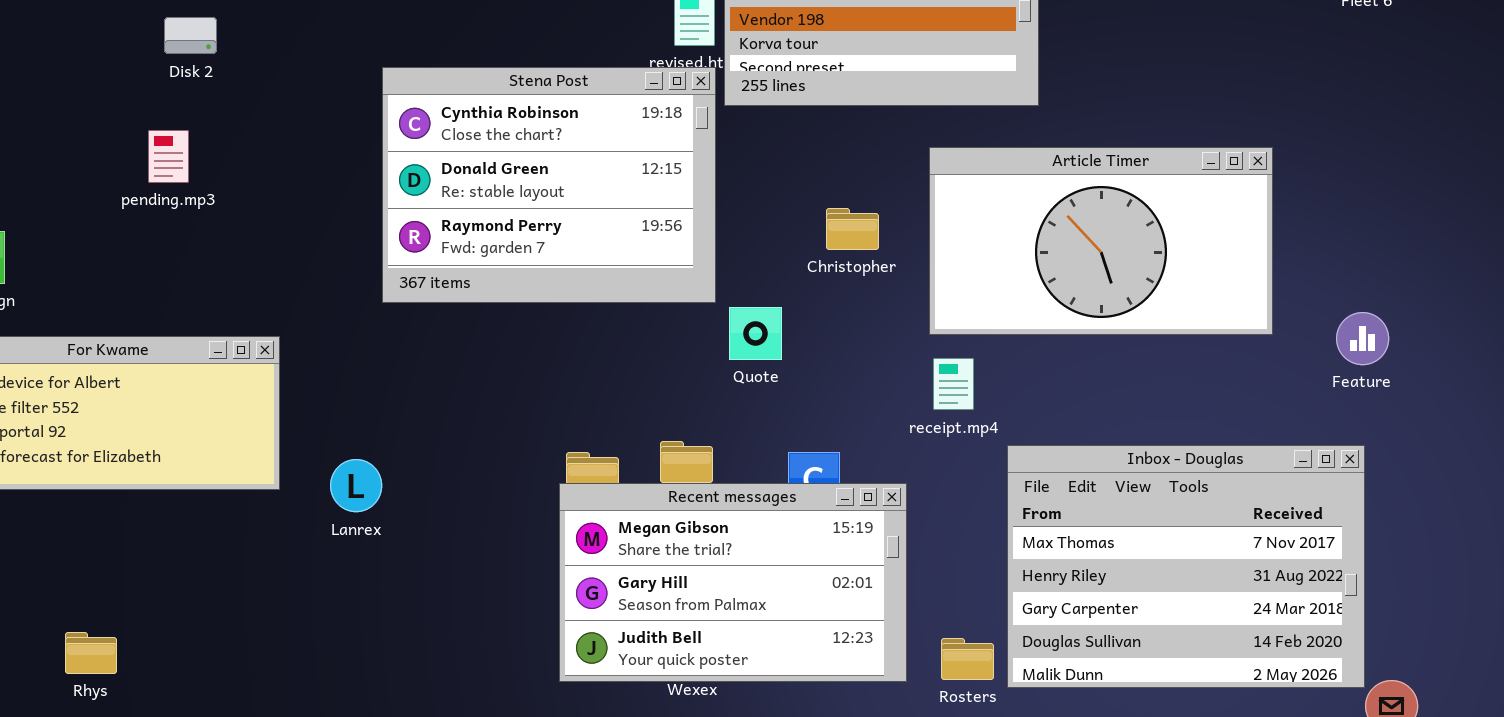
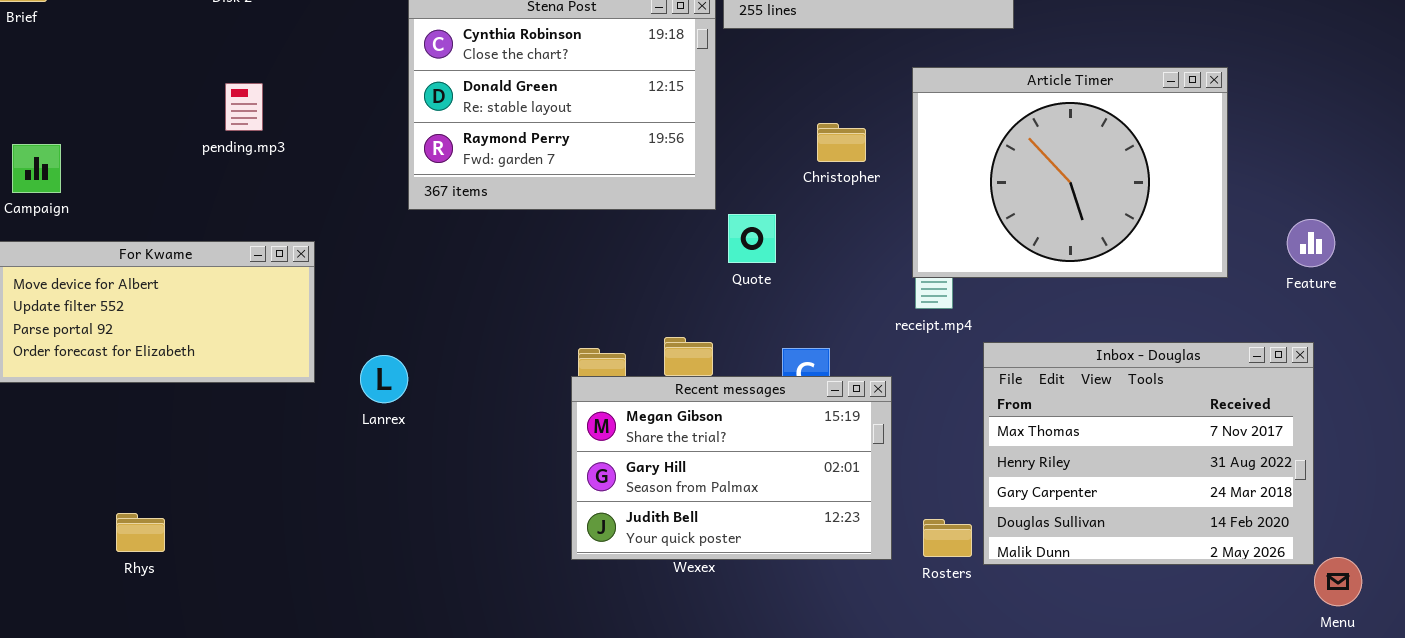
pending.mp3: [148,130,189,183] -> [225,83,263,131], moved
Article Timer: [929,147,1273,335] -> [912,67,1228,278], resized

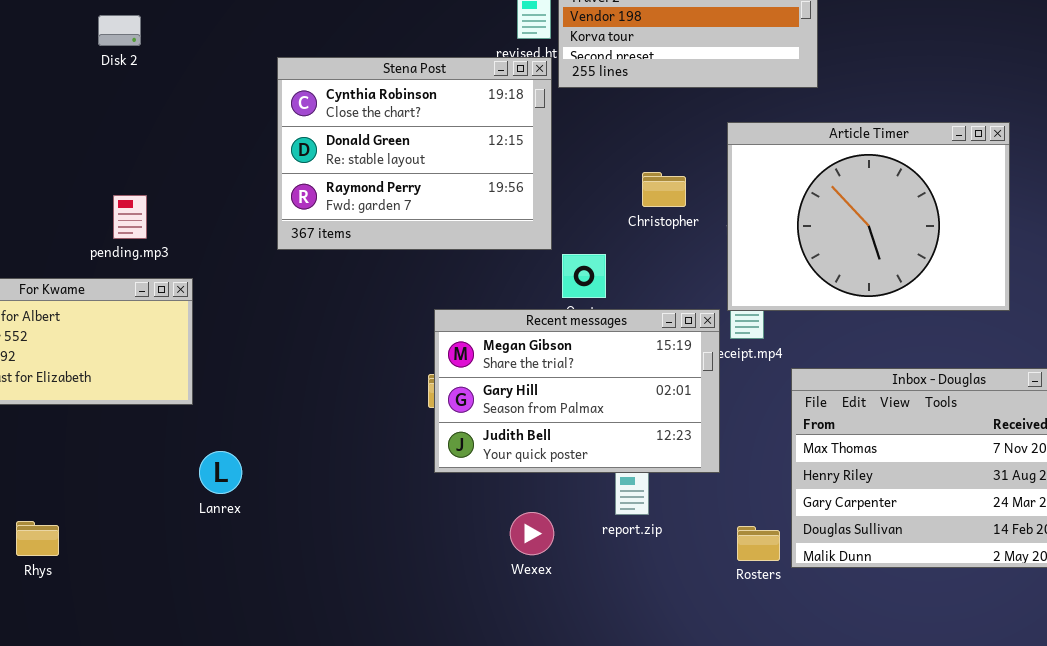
pending.mp3: [225,83,263,131] -> [113,195,147,239], moved
Lanrex: [360,355,408,403] -> [199,451,242,494], moved
Recent messages: [571,376,892,560] -> [434,309,720,473], moved

